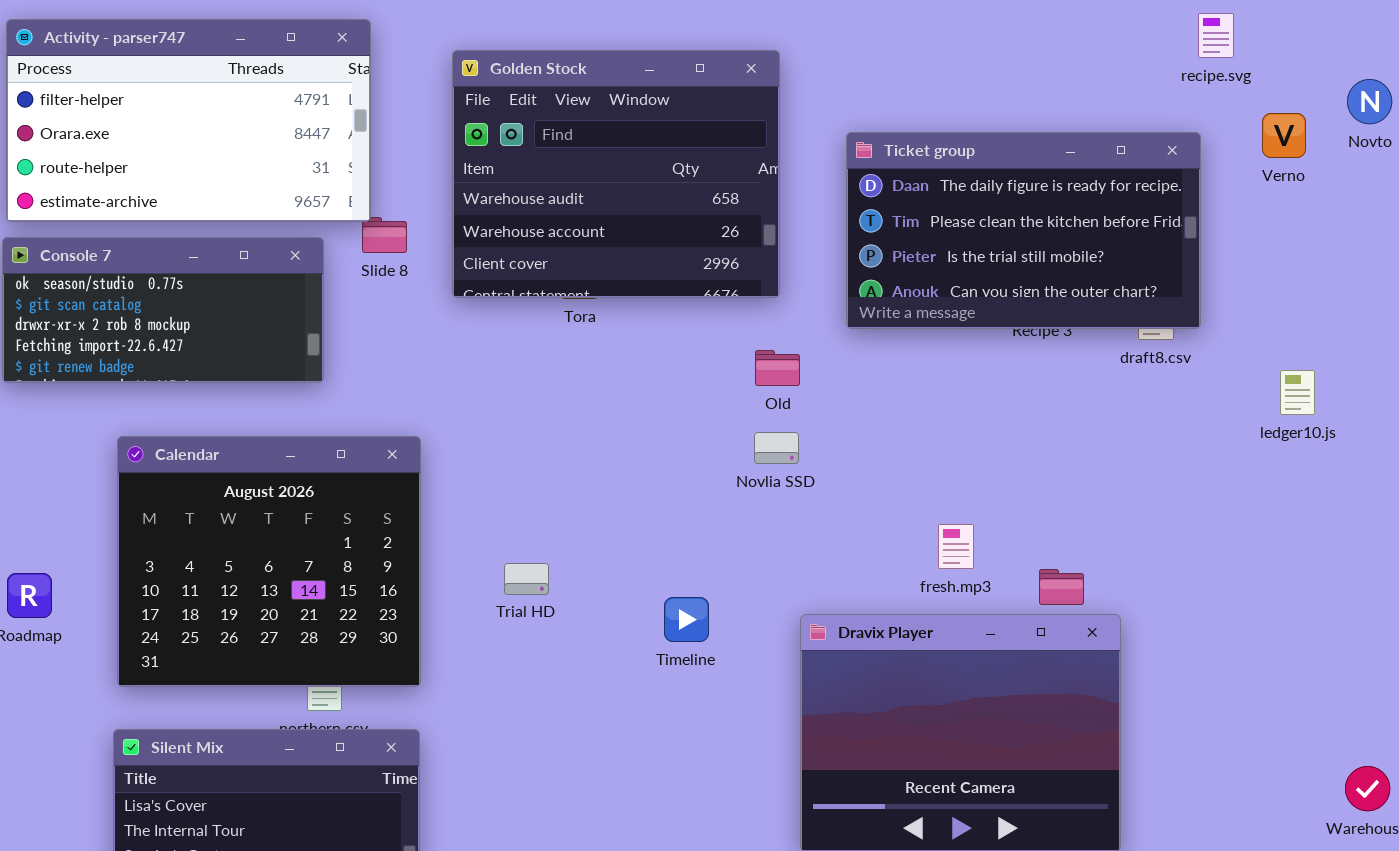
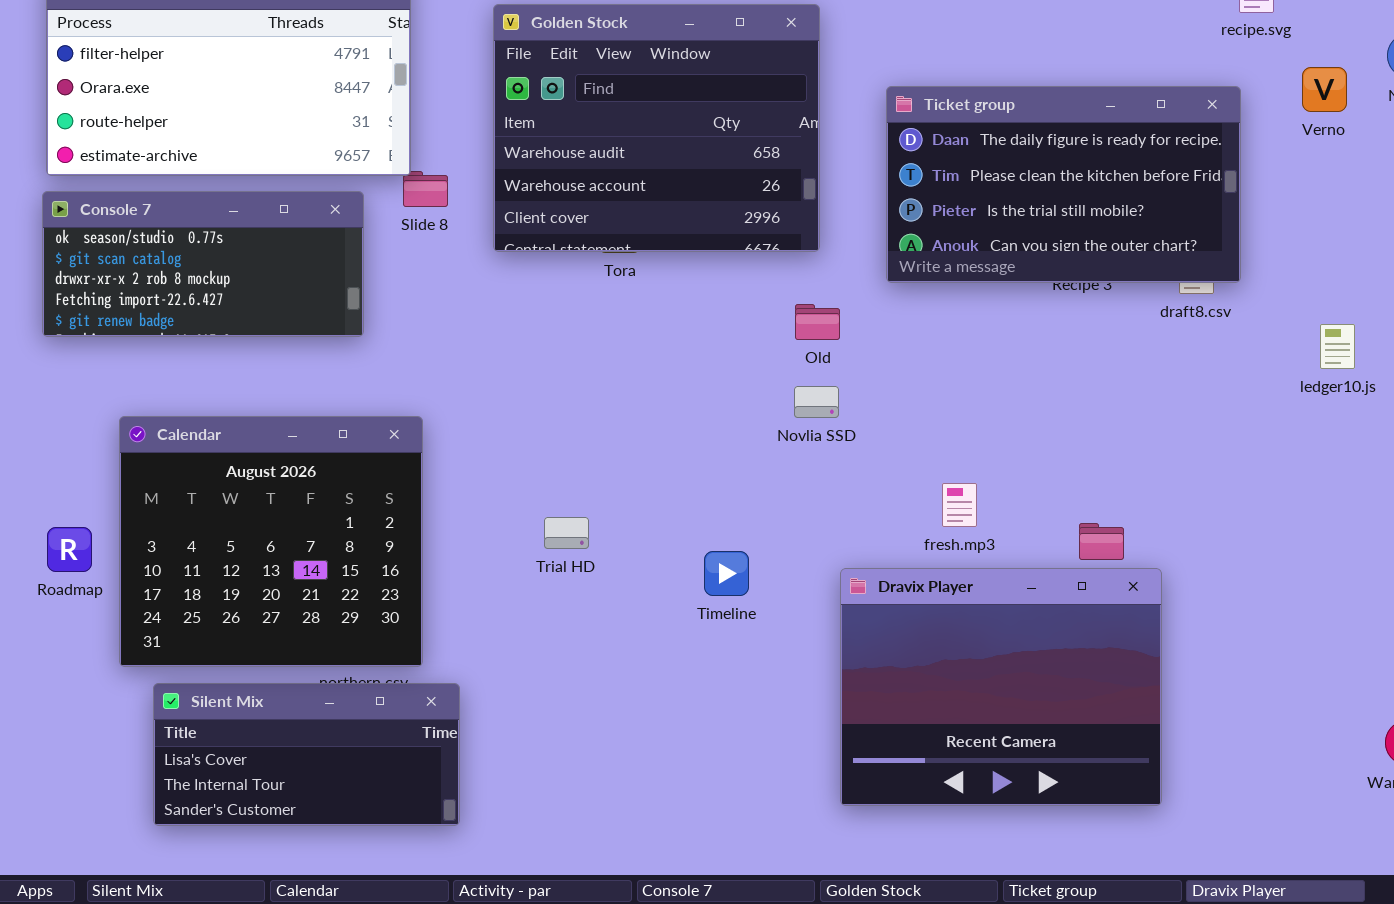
Calendar: [117,436,421,687] -> [119,416,423,667], moved
fresh.mp3: [938,524,974,569] -> [942,483,977,527], moved

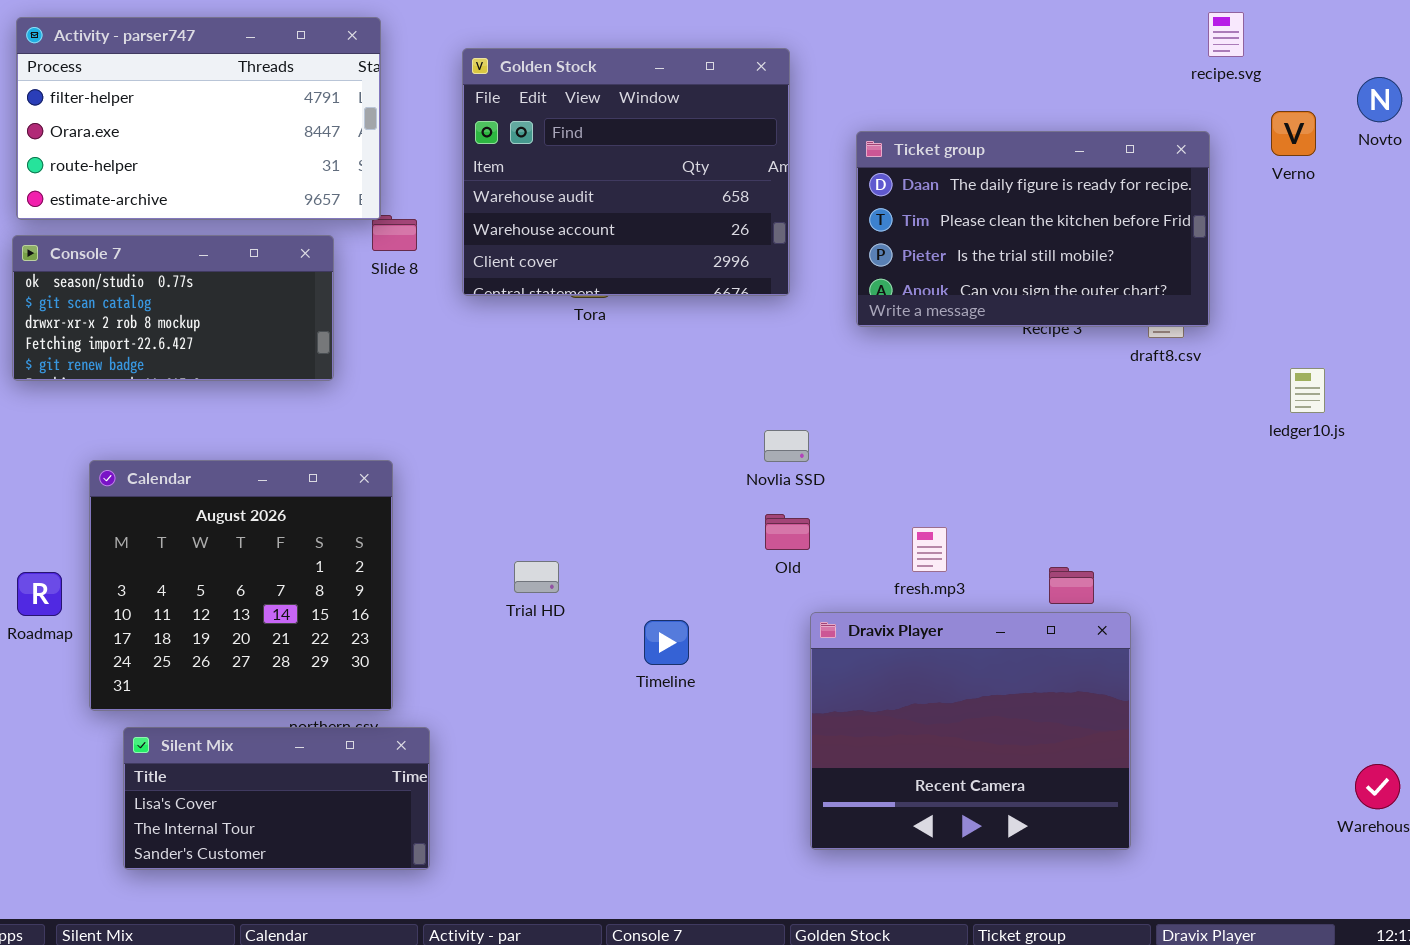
Old: [795,304,840,340] -> [765,514,810,550], moved
Timeline: [704,551,749,596] -> [644,620,689,665], moved

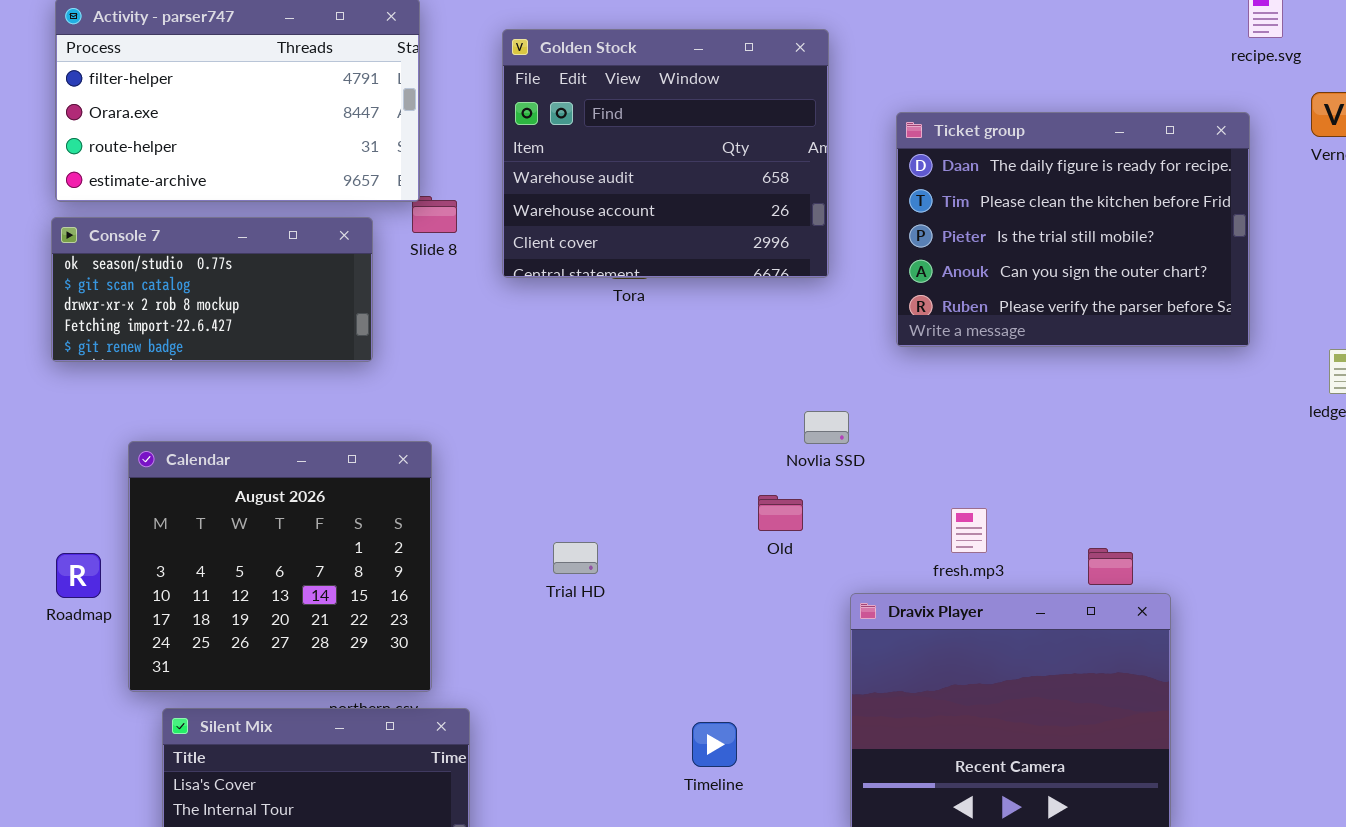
Ticket group: [856,131,1210,327] -> [896,112,1250,347], resized
Old: [765,514,810,550] -> [758,495,803,531], moved
Timeline: [644,620,689,665] -> [692,722,737,767], moved

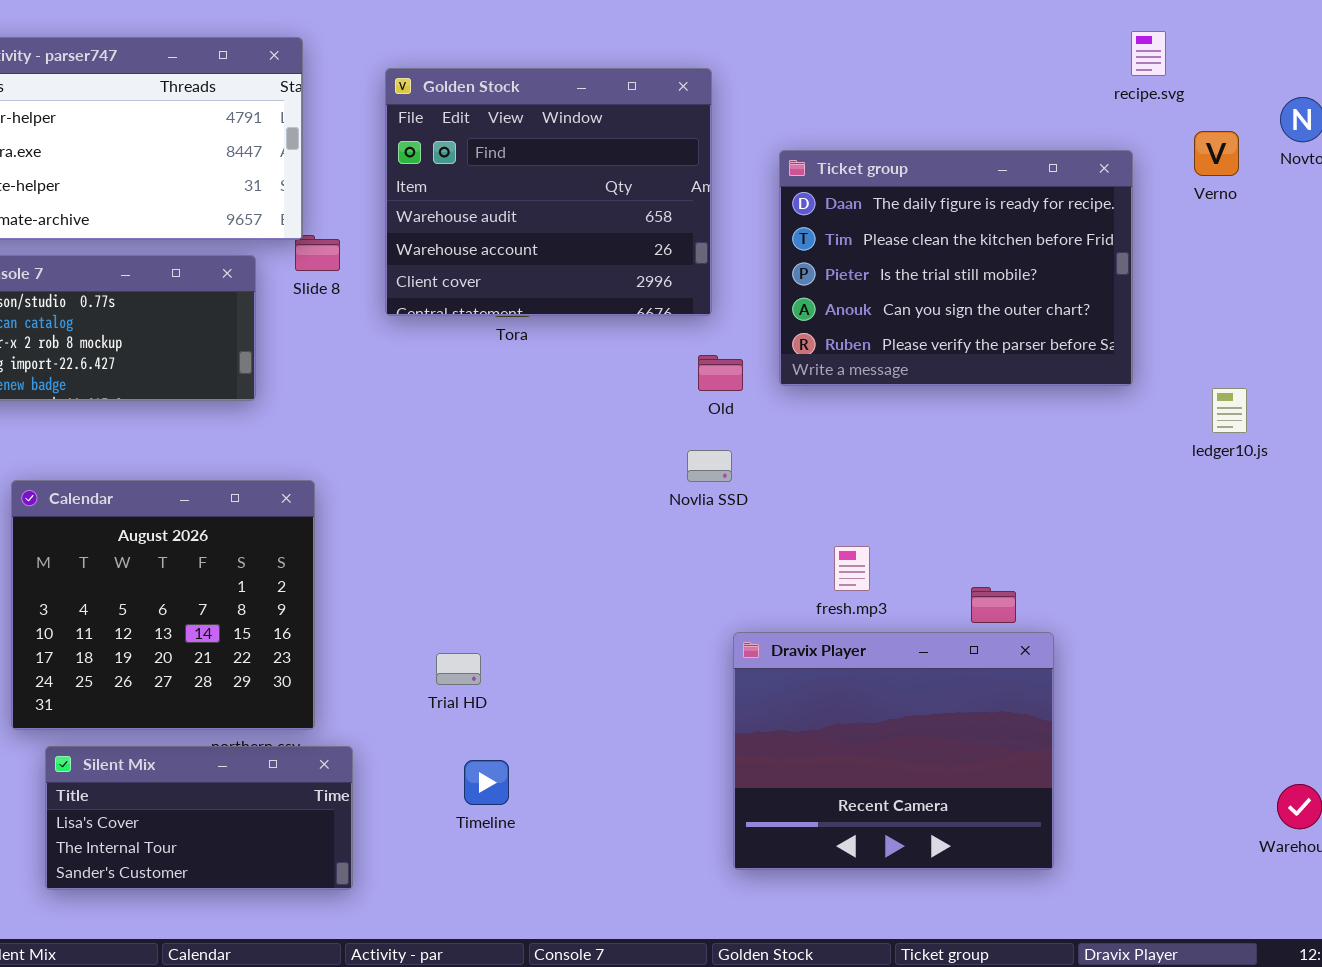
Old: [758,495,803,531] -> [698,355,743,391], moved
Trial HD: [553,542,598,574] -> [436,653,481,685], moved
Timeline: [692,722,737,767] -> [464,760,509,805], moved

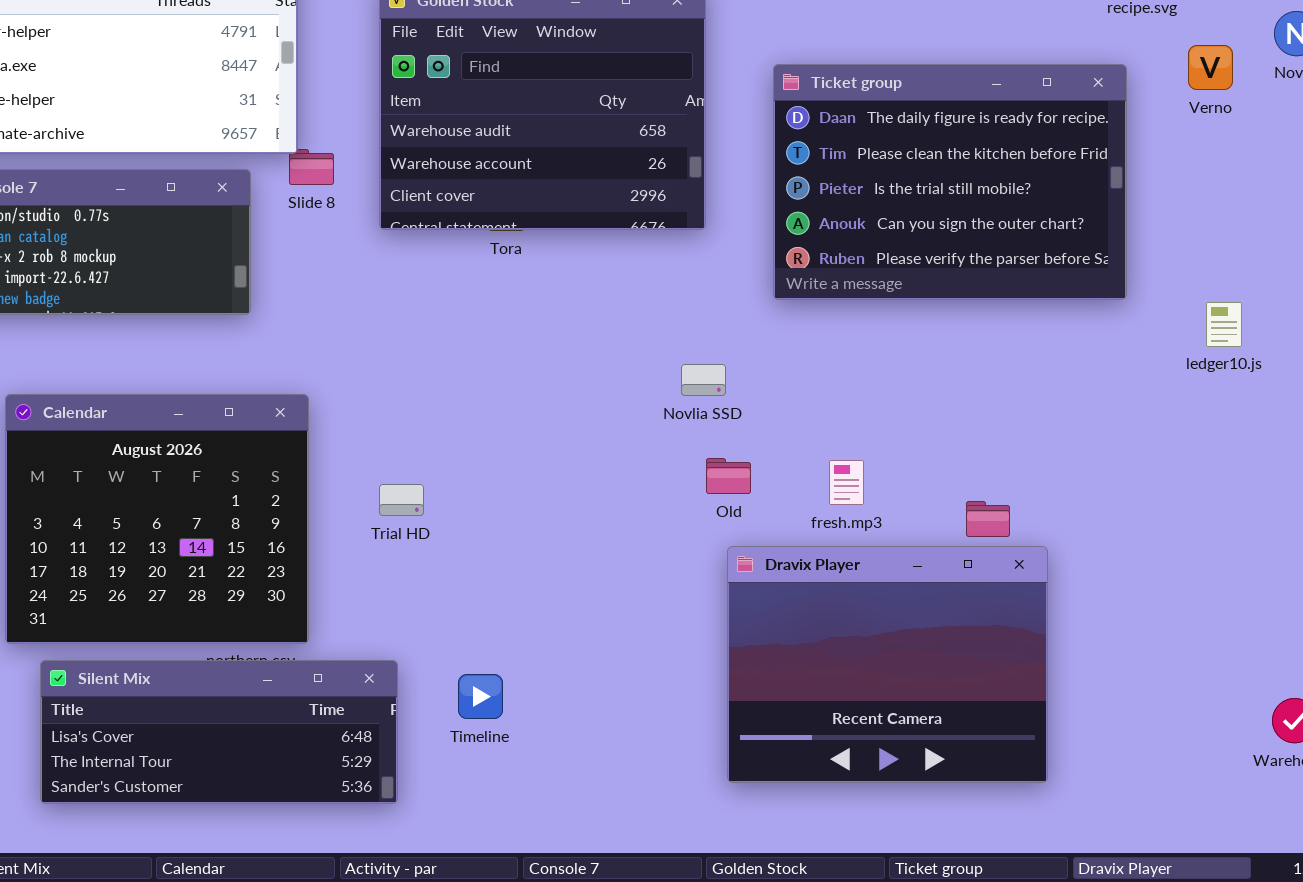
Old: [698,355,743,391] -> [706,458,751,494], moved
Trial HD: [436,653,481,685] -> [379,484,424,516], moved
Silent Mix: [45,746,353,890] -> [40,660,398,804], resized

